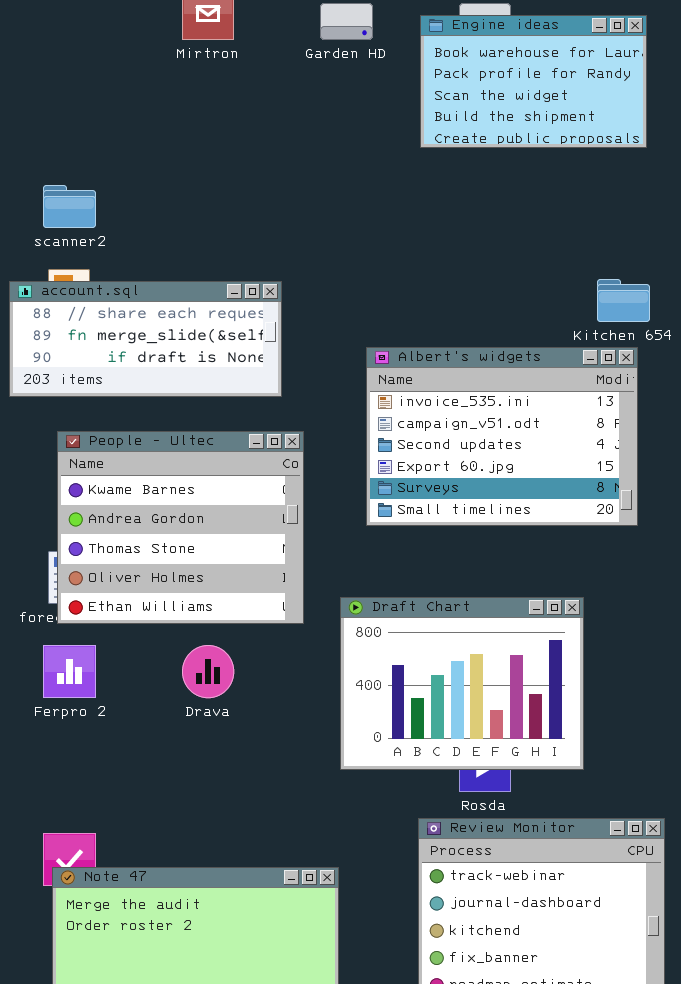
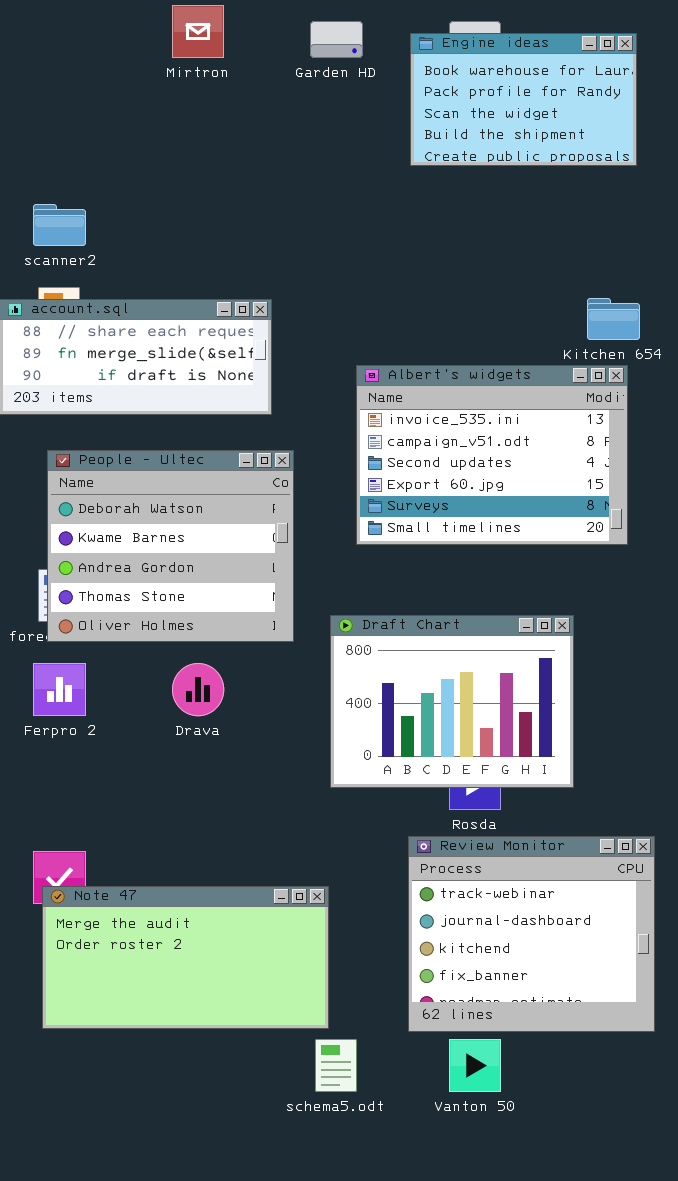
People - Ultec: [57,431,304,624] -> [47,450,294,642], scrolled up 1 row

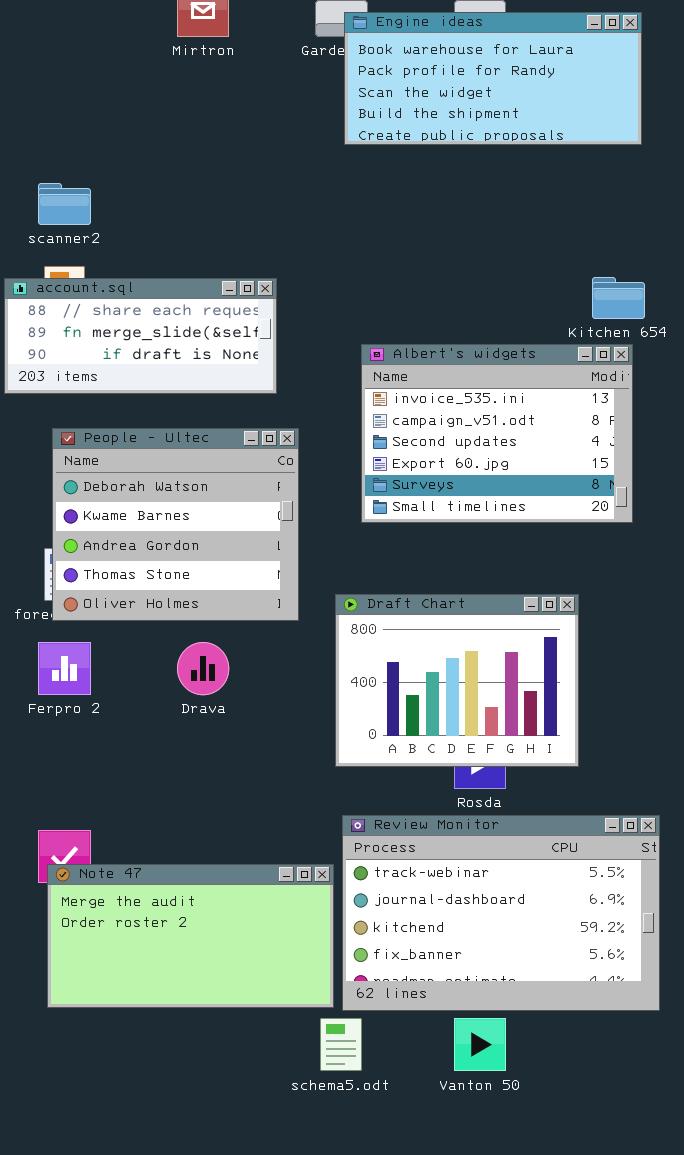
Engine ideas: [410,33,637,166] -> [344,12,642,145], resized
Review Monitor: [408,836,655,1032] -> [342,815,660,1011], resized

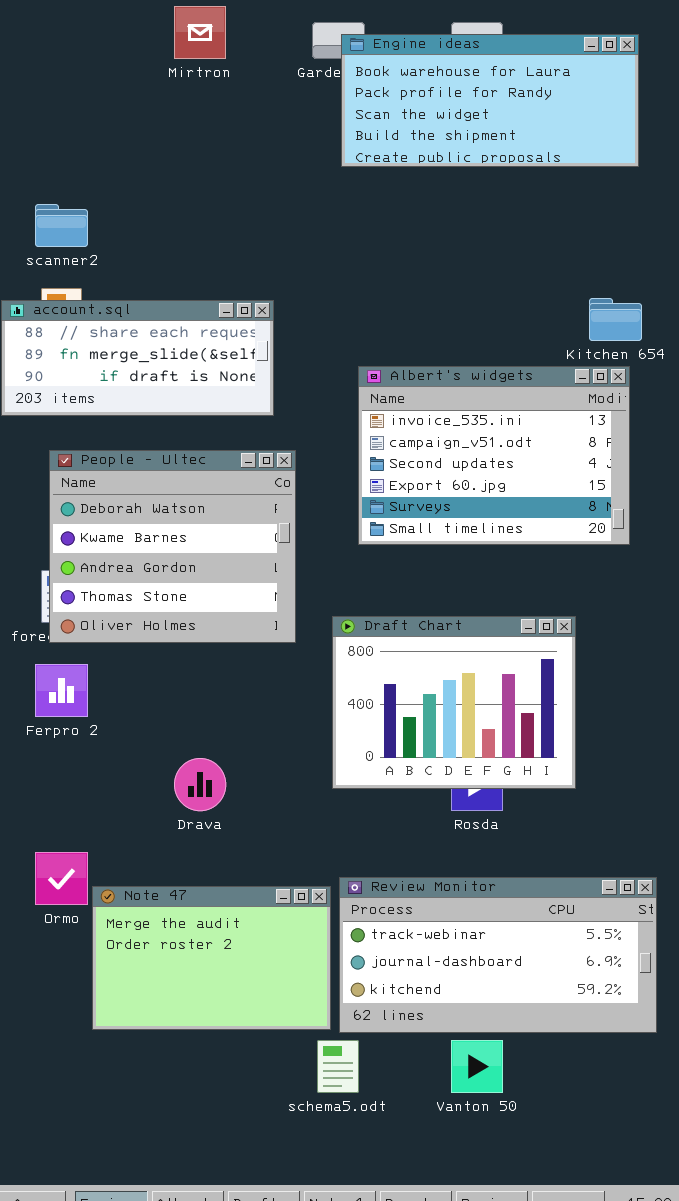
Drava: [177,642,229,695] -> [174,758,226,811], moved
Review Monitor: [342,815,660,1011] -> [339,877,657,1033], resized
Note 47: [47,864,334,1008] -> [92,886,331,1030], resized

